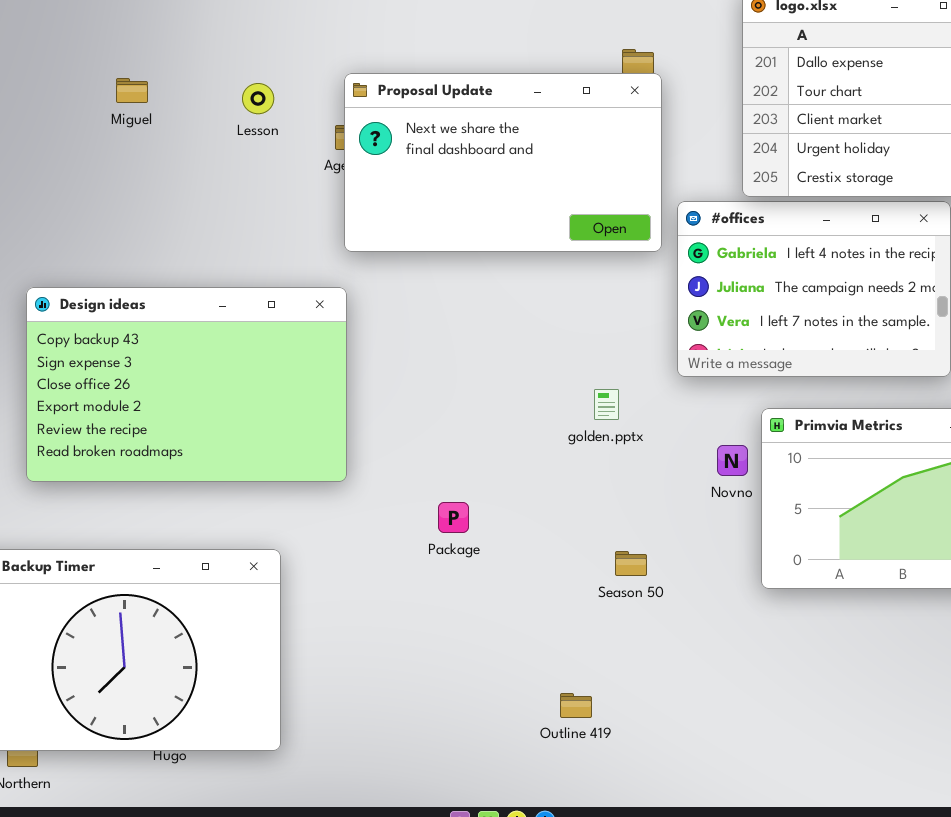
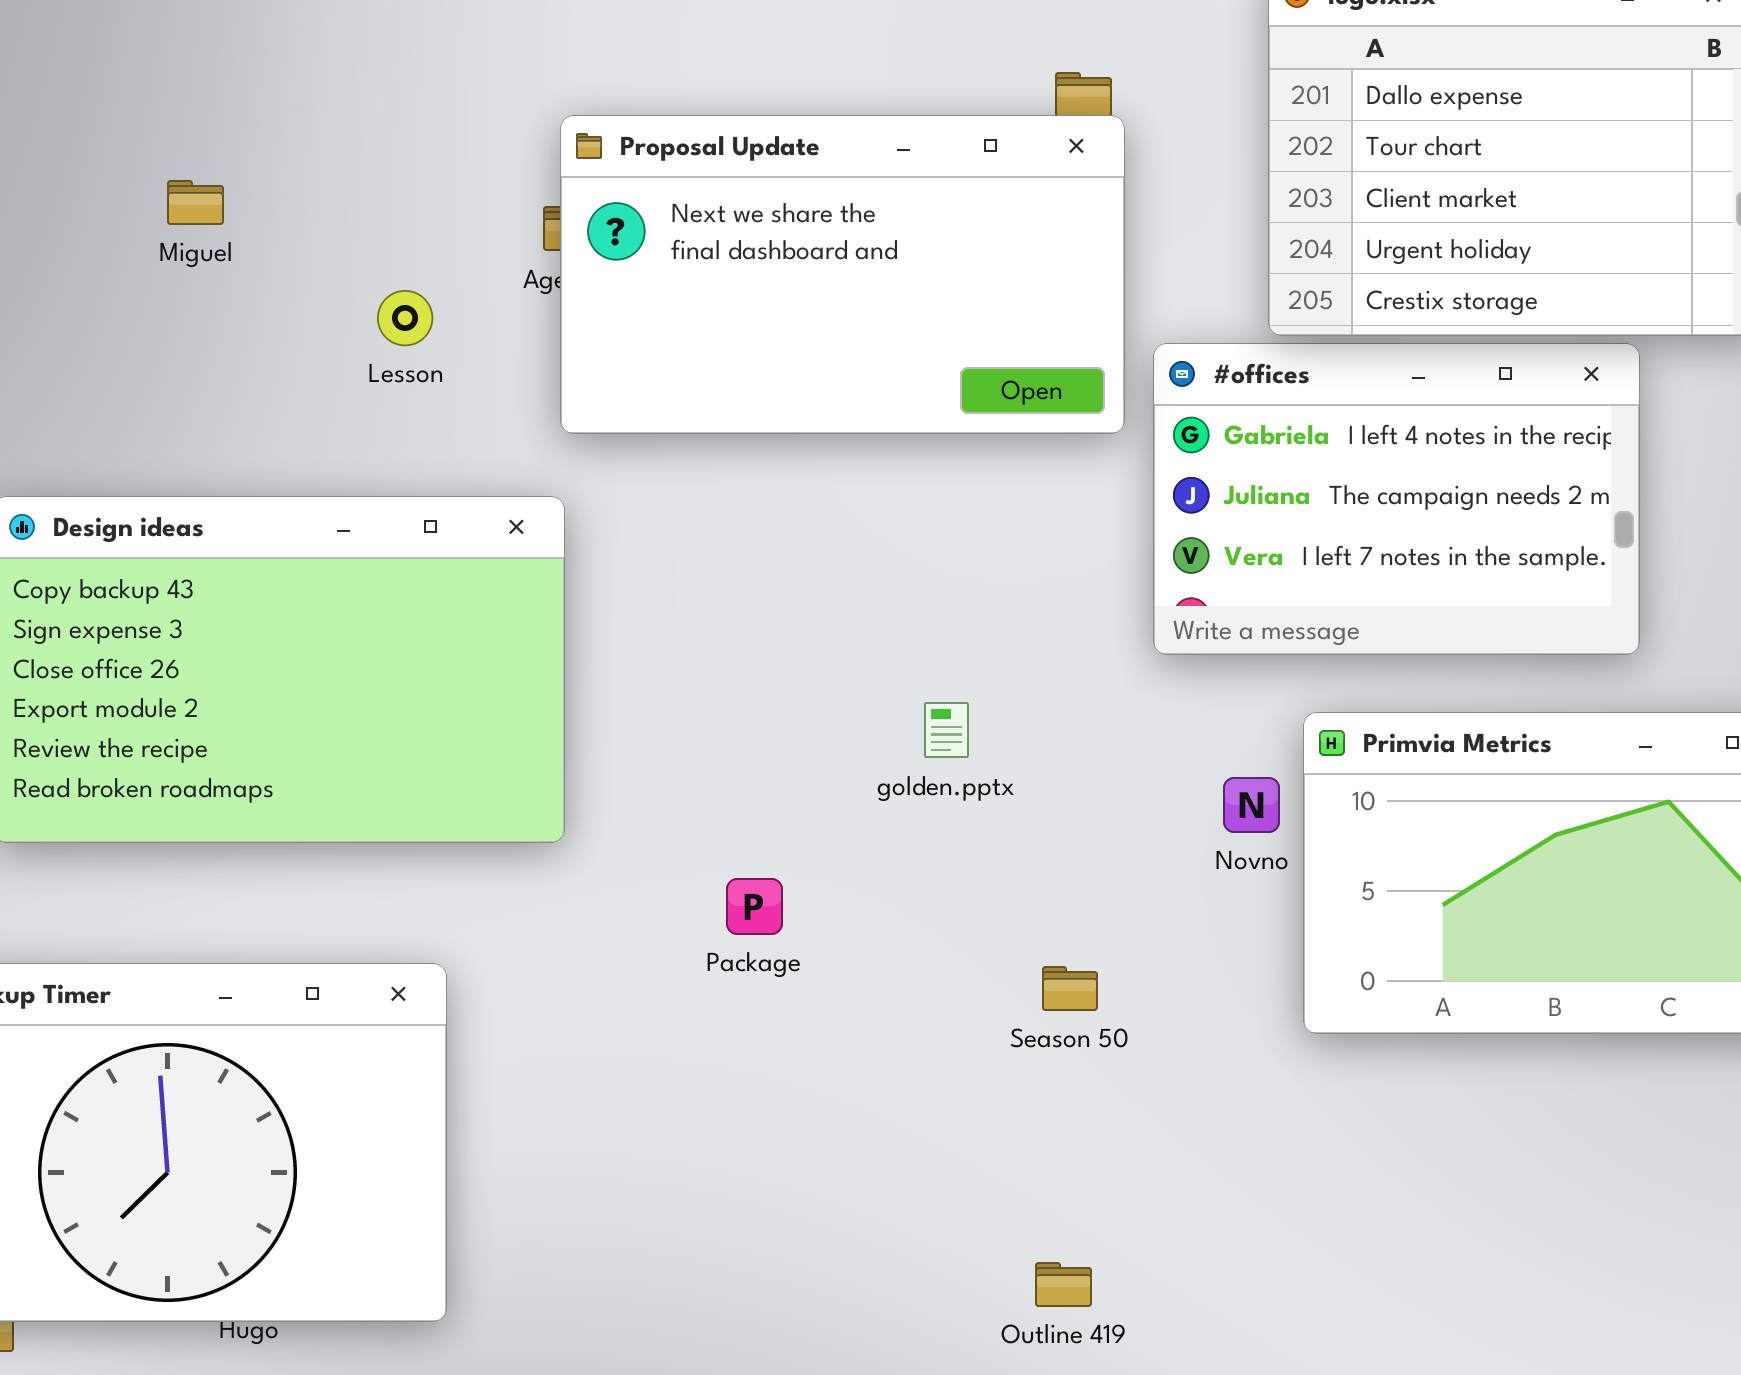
Miguel: [116,78,148,103] -> [167,180,224,225], moved
Lesson: [242,83,274,114] -> [377,290,433,346], moved
golden.pptx: [594,389,619,420] -> [924,702,969,758], moved
Outline 419: [560,693,592,718] -> [1035,1262,1092,1307], moved

